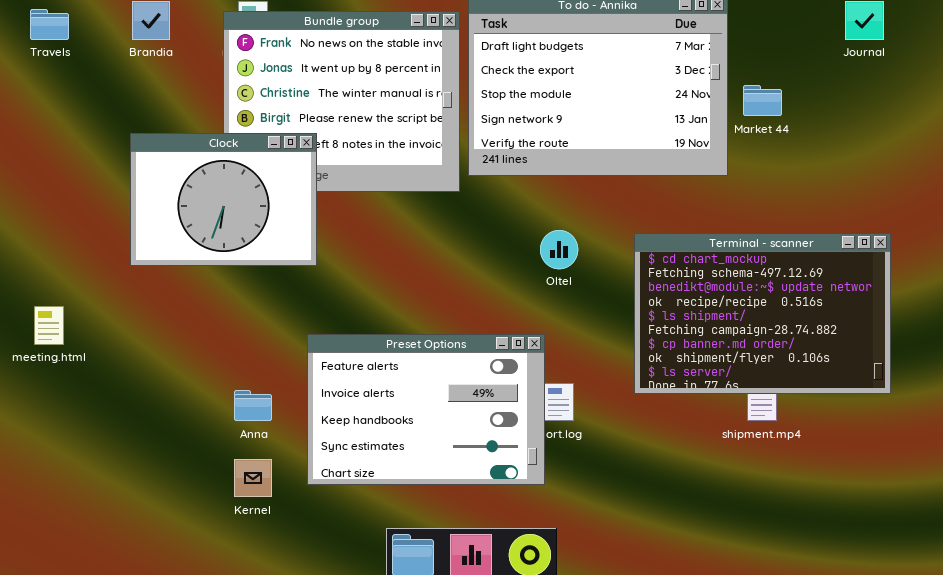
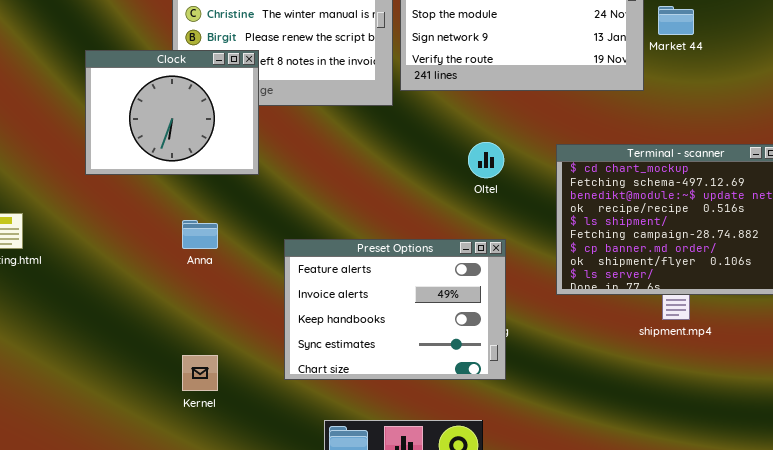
Preset Options: [307,334,545,485] -> [284,239,506,380], moved
Anna: [234,390,272,421] -> [182,220,218,249], moved

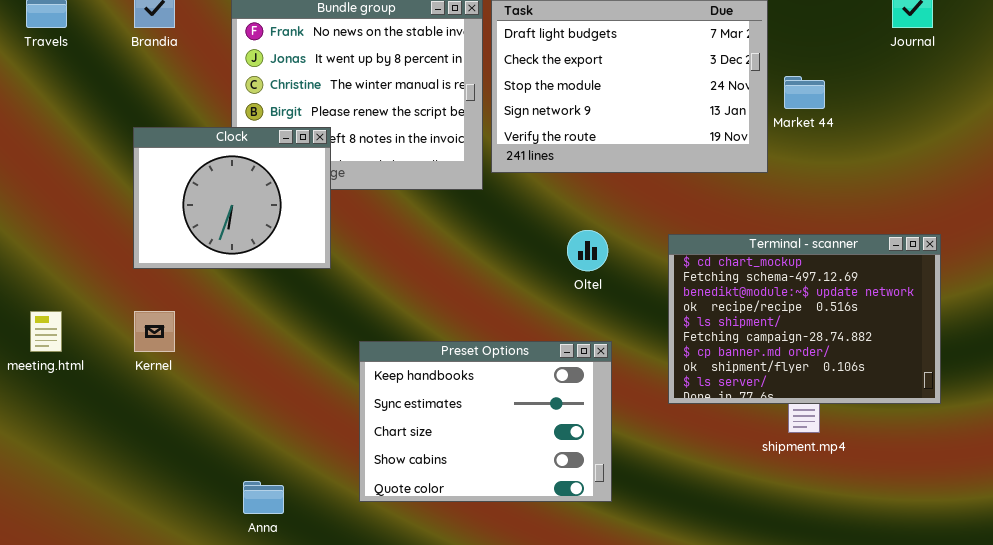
Anna: [182,220,218,249] -> [243,481,284,514], moved
Preset Options: [284,239,506,380] -> [359,341,612,502], scrolled down 2 rows
Kernel: [182,355,218,391] -> [134,311,175,352], moved

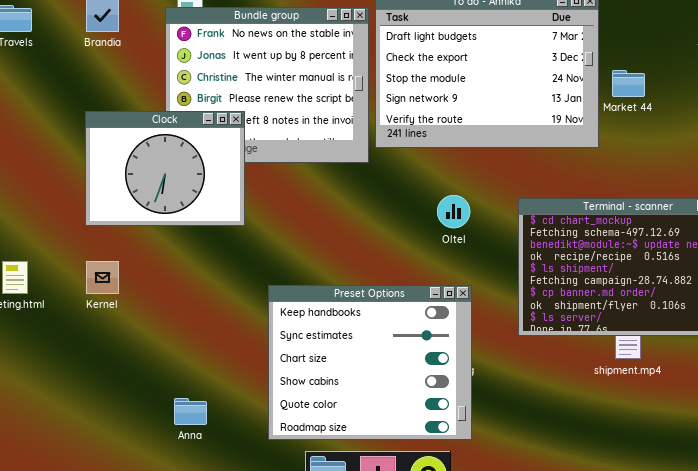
Preset Options: [359,341,612,502] -> [268,285,472,440], resized

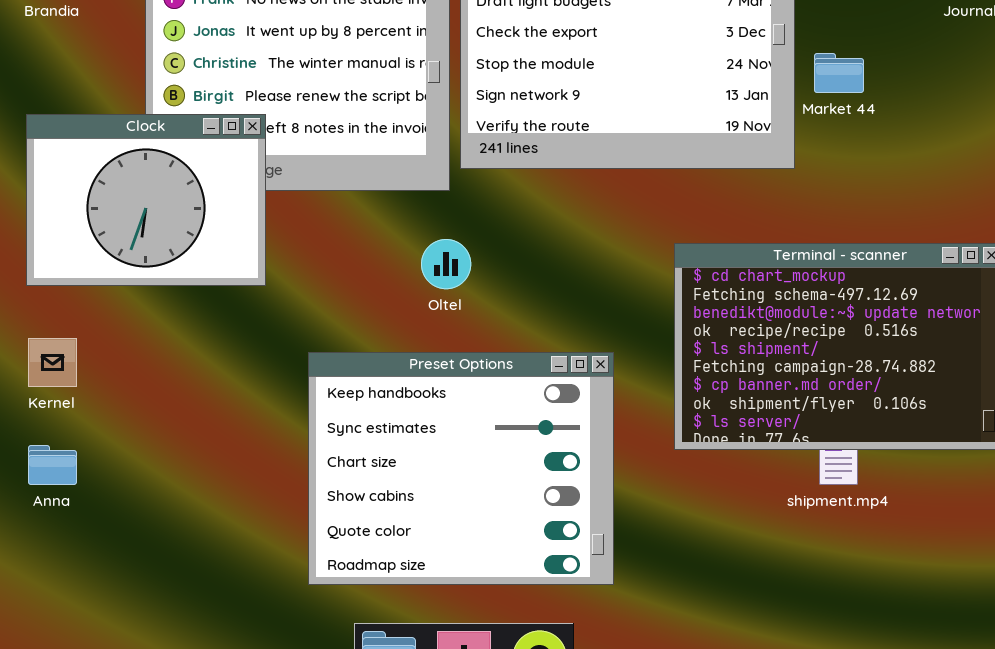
Oltel: [437,195,470,228] -> [421,239,471,289], moved
Preset Options: [268,285,472,440] -> [308,352,614,585], moved
Anna: [174,398,207,425] -> [28,445,77,485], moved

